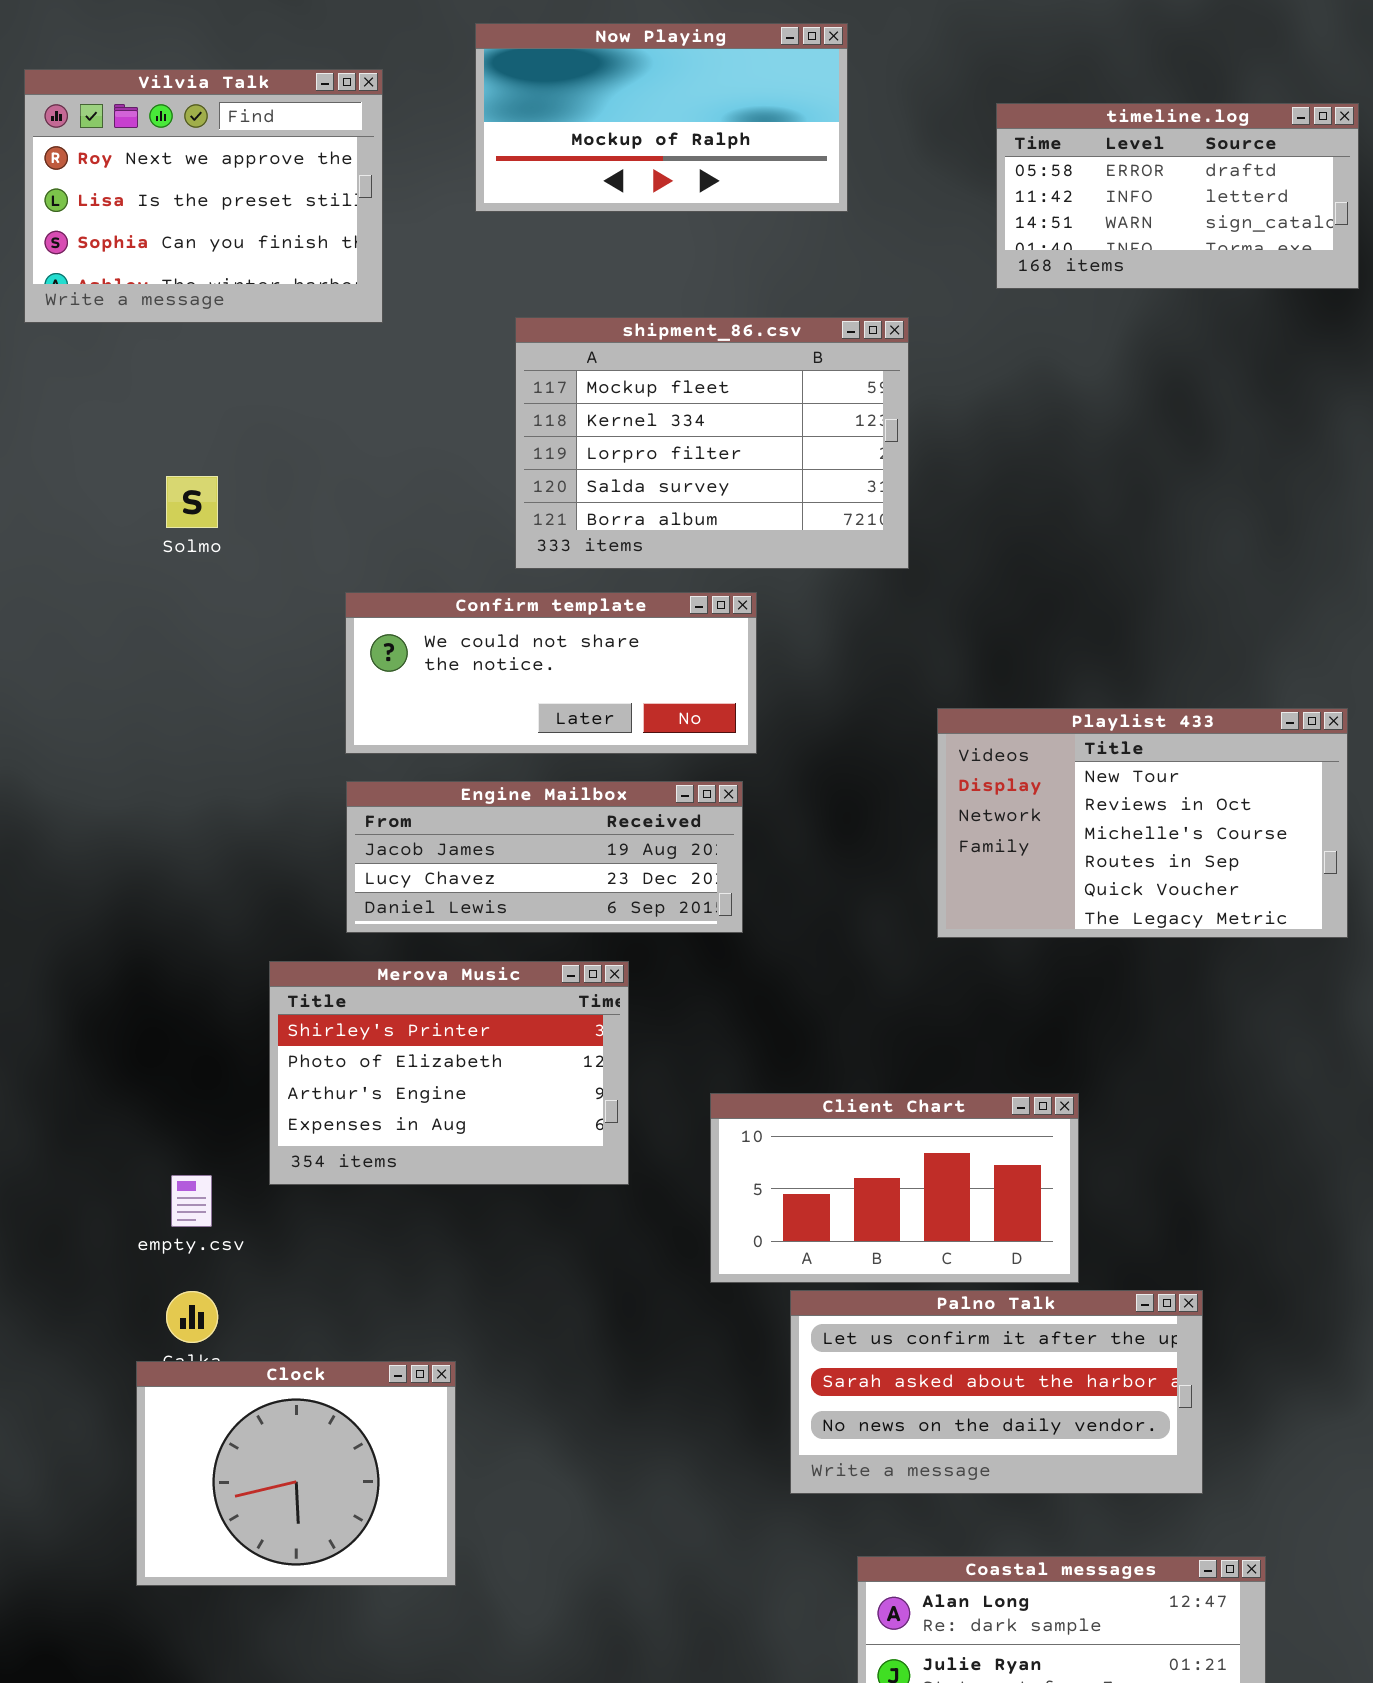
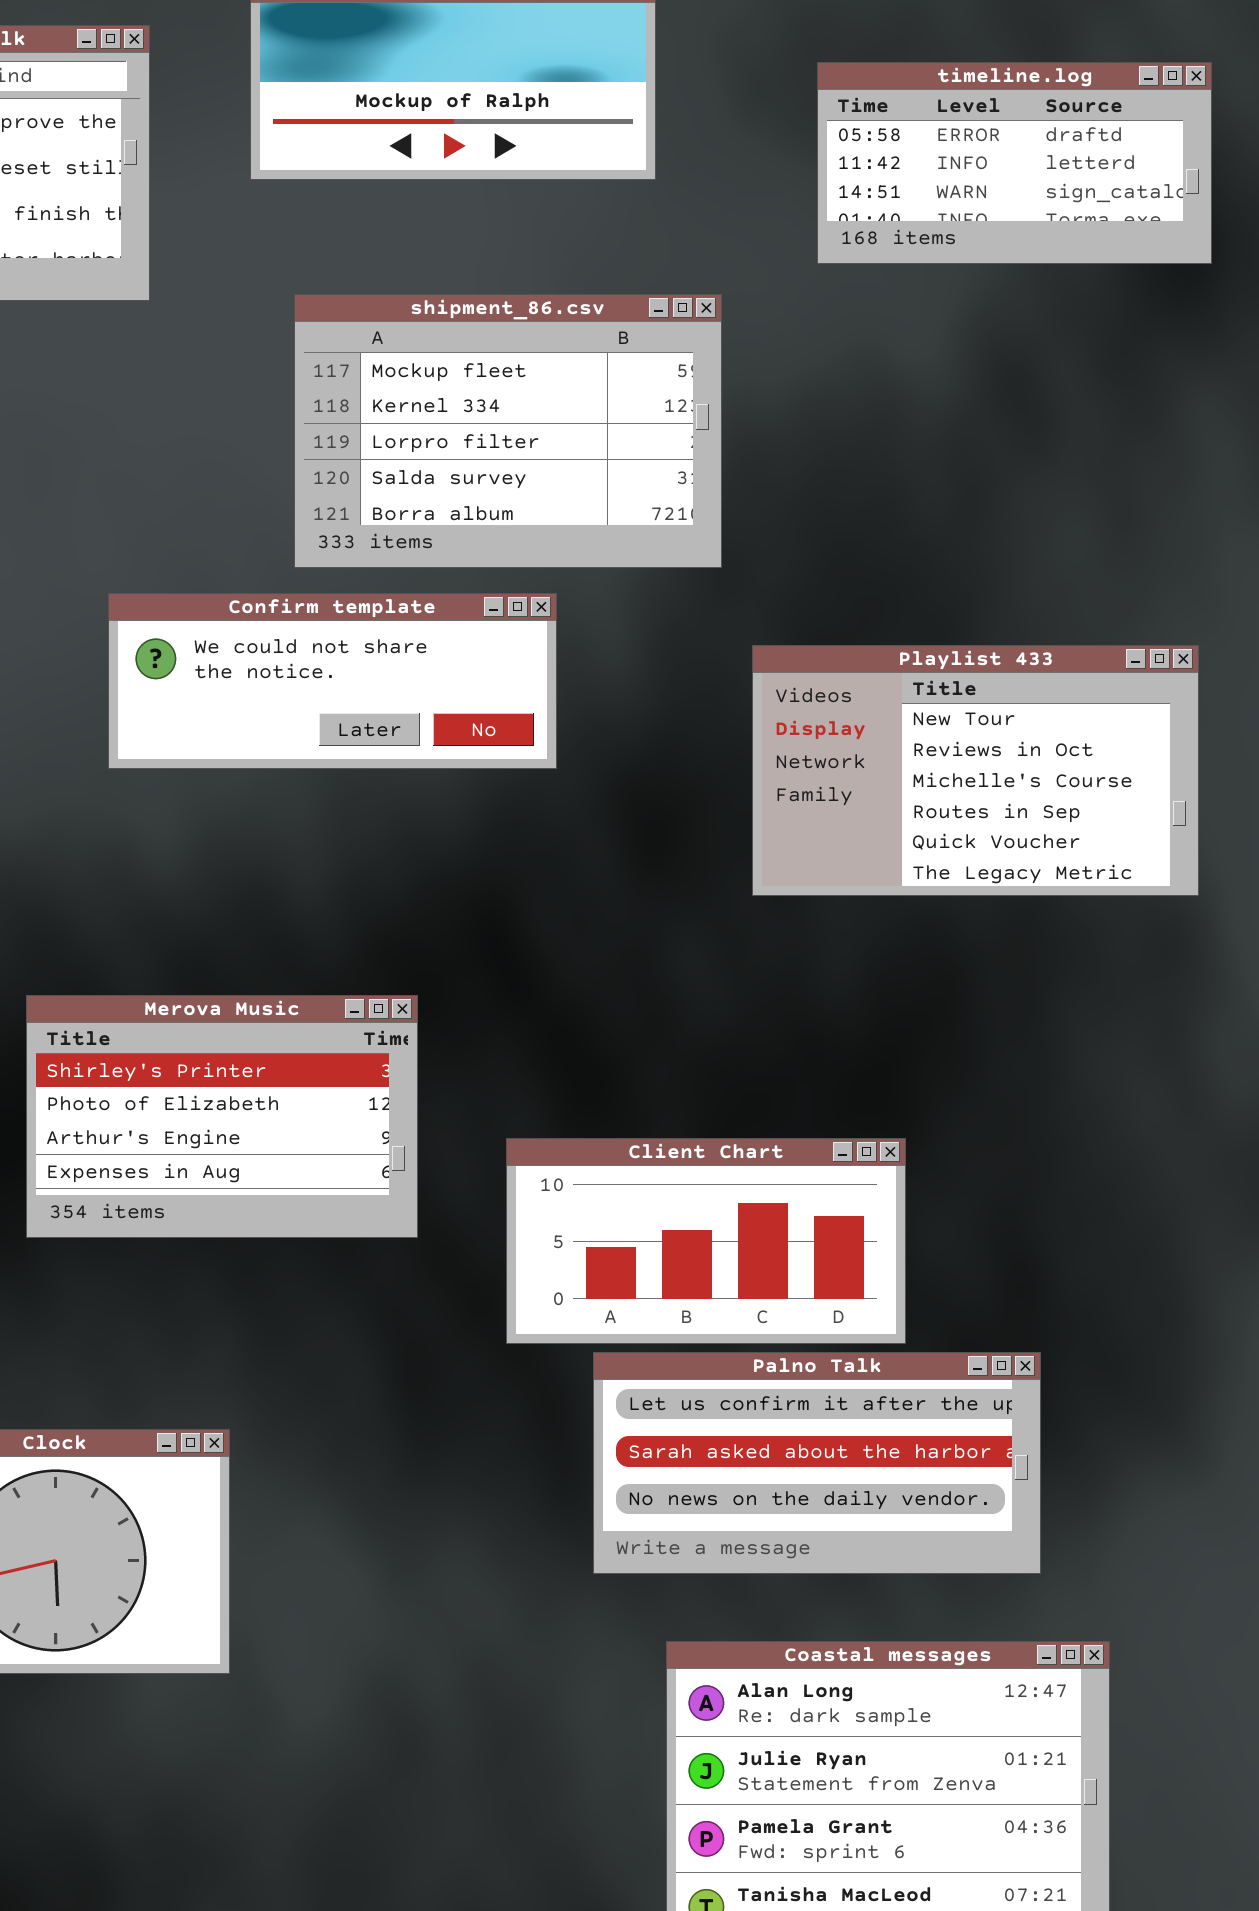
Playlist 433: [937,708,1348,938] -> [752,645,1199,896], moved
Engine Mailbox: [346,781,743,933] -> none, closed

